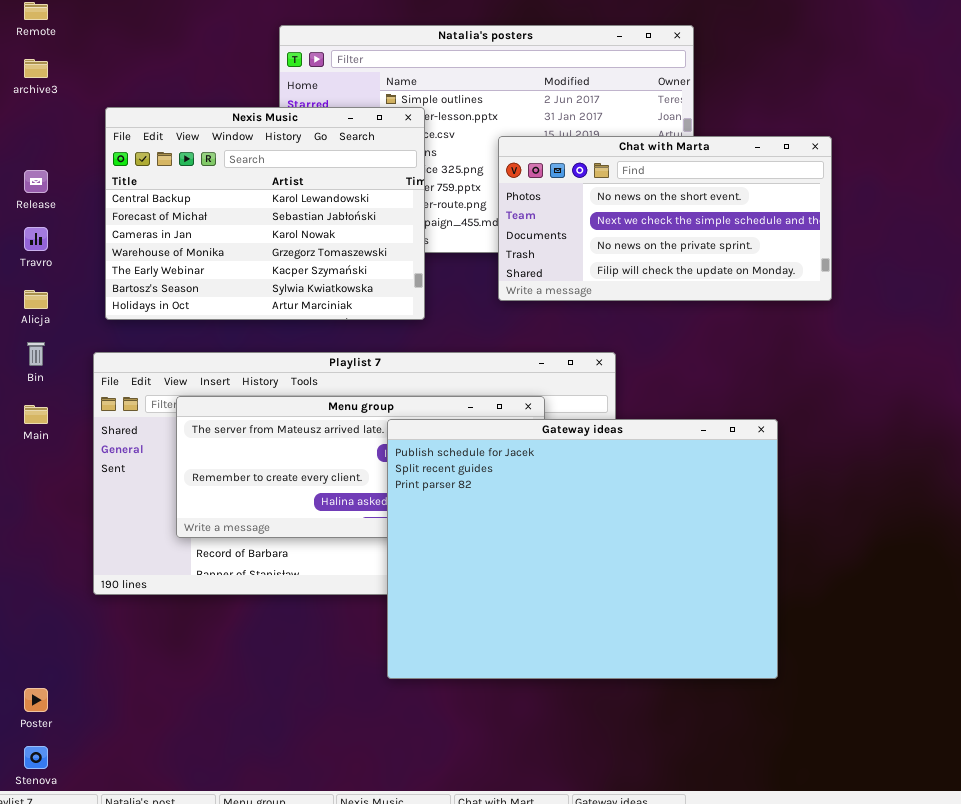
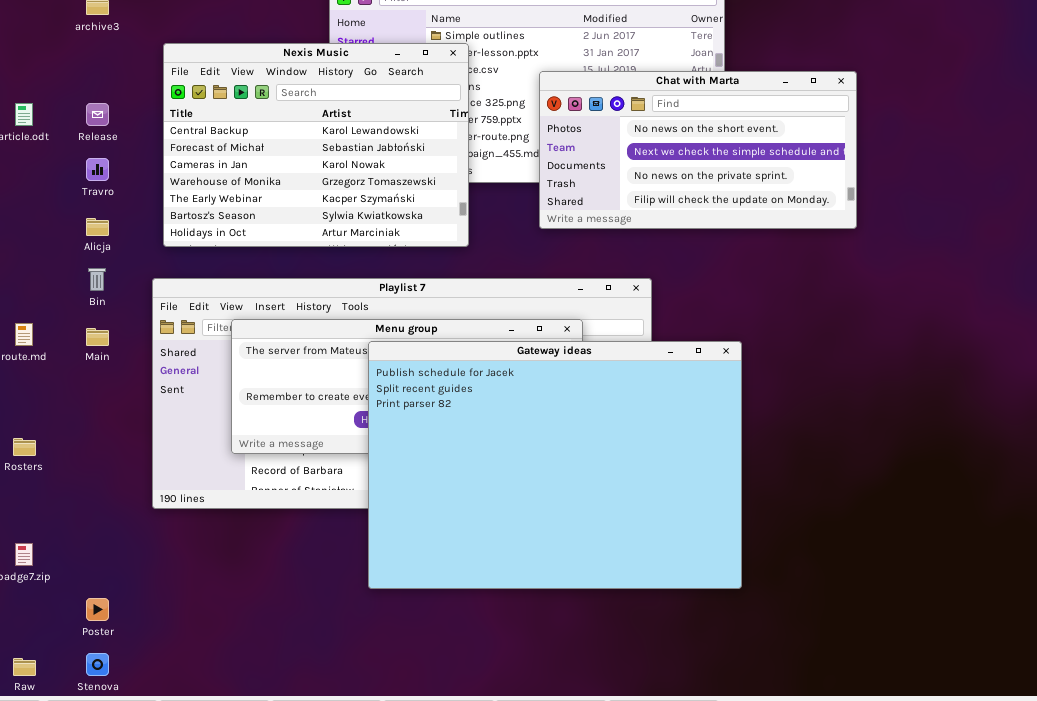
Gateway ideas: [387,419,778,679] -> [368,341,742,589], moved

